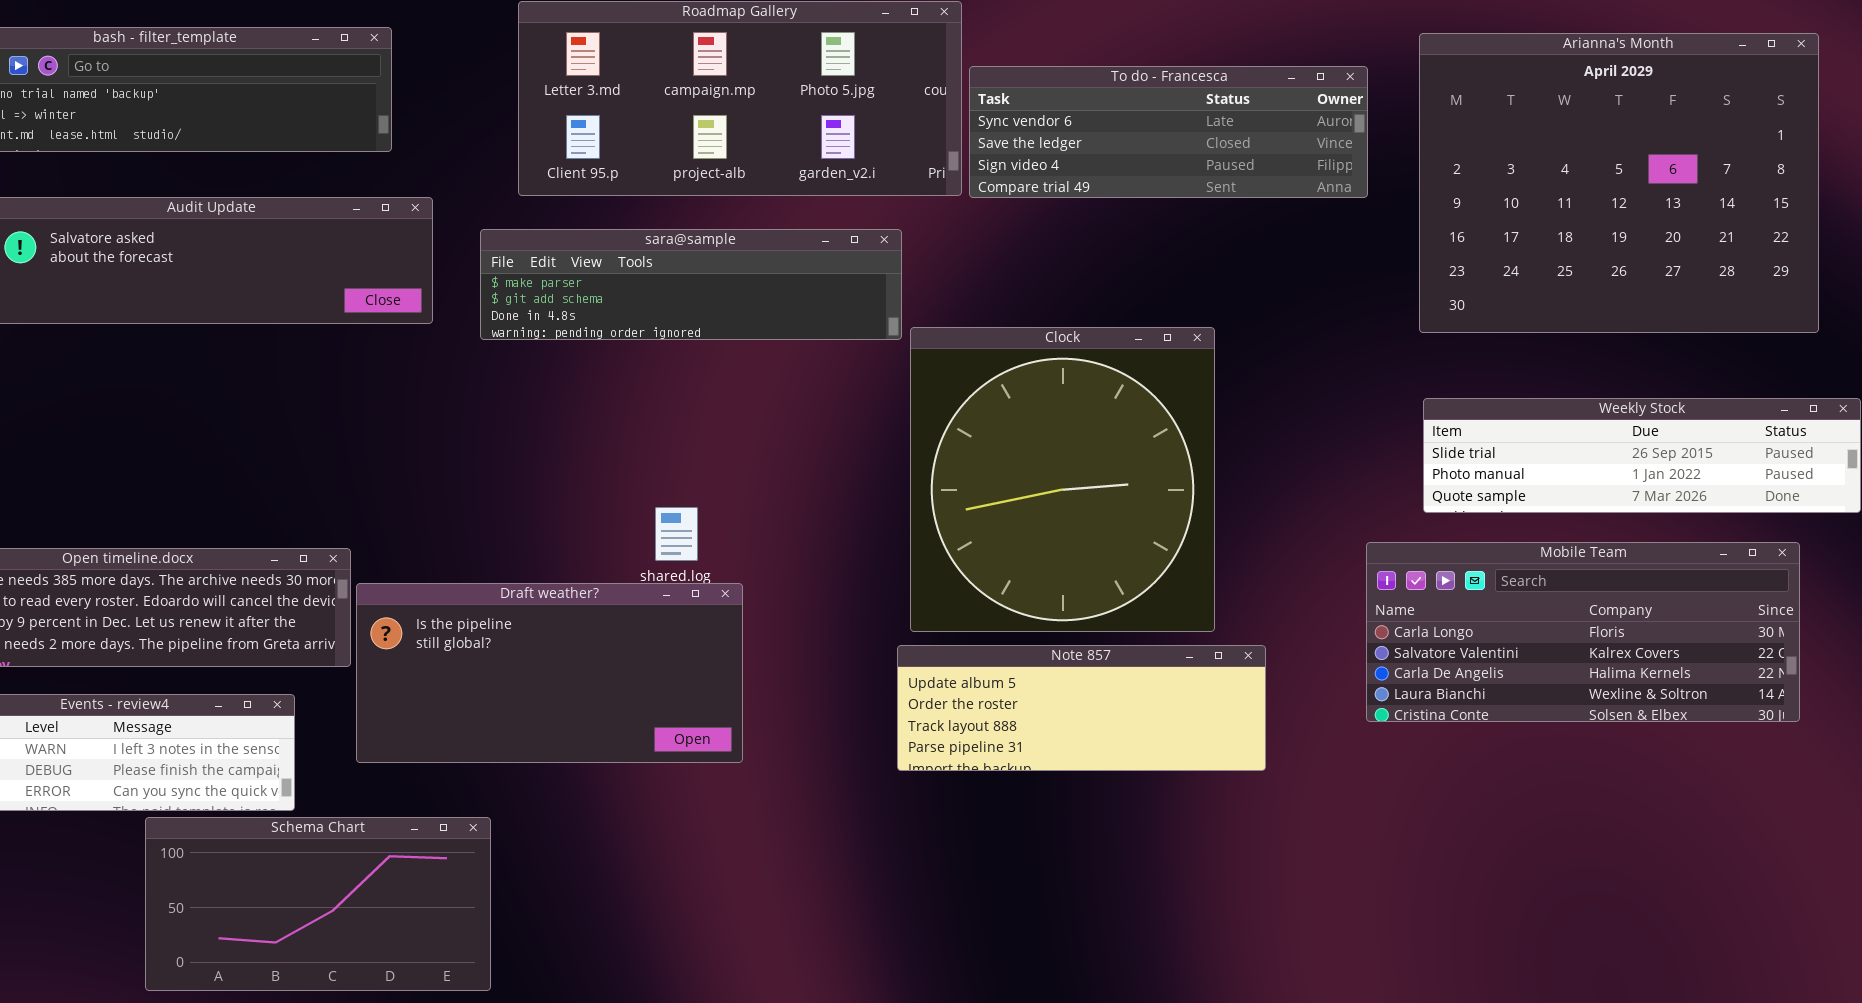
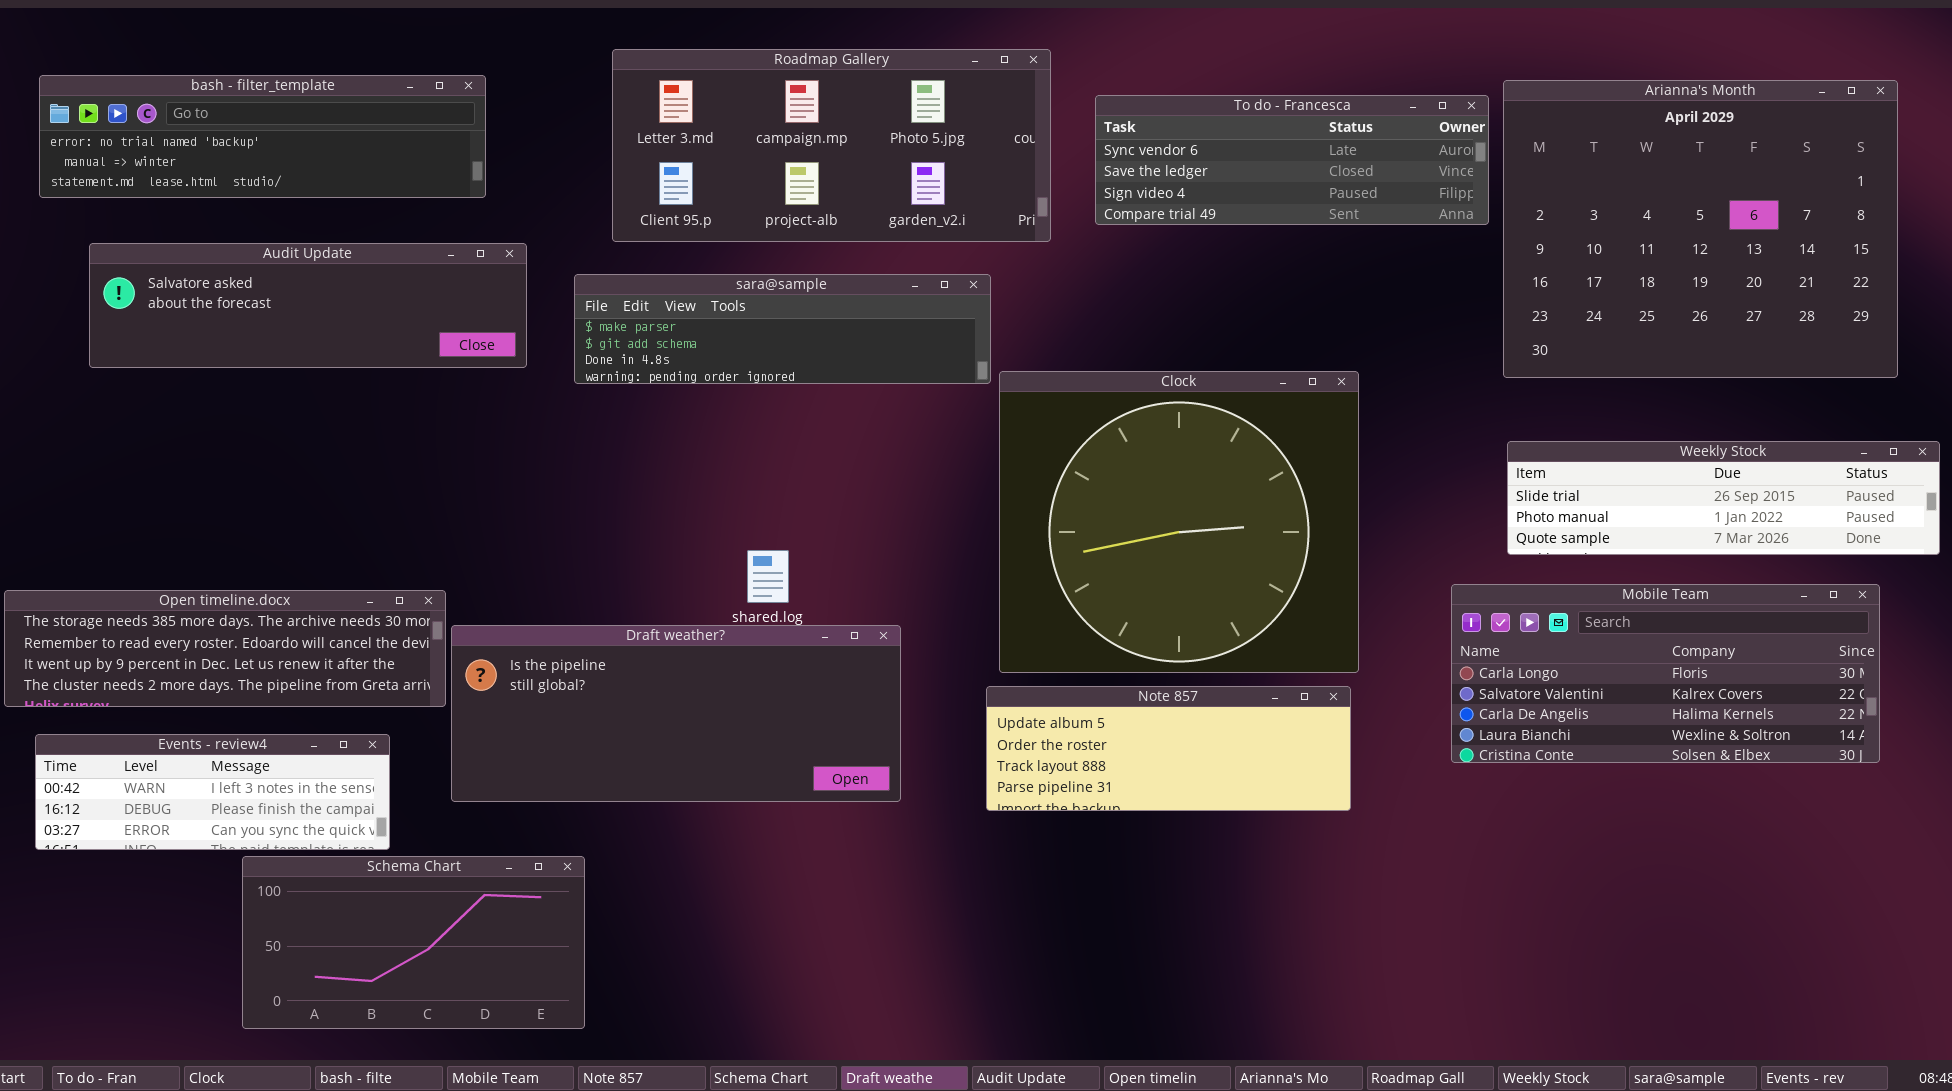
To do - Francesca: [969,66,1368,198] -> [1095,95,1489,225], moved
Clock: [910,327,1215,632] -> [999,371,1359,673], resized
Draft weather?: [356,583,743,763] -> [451,625,901,802], resized

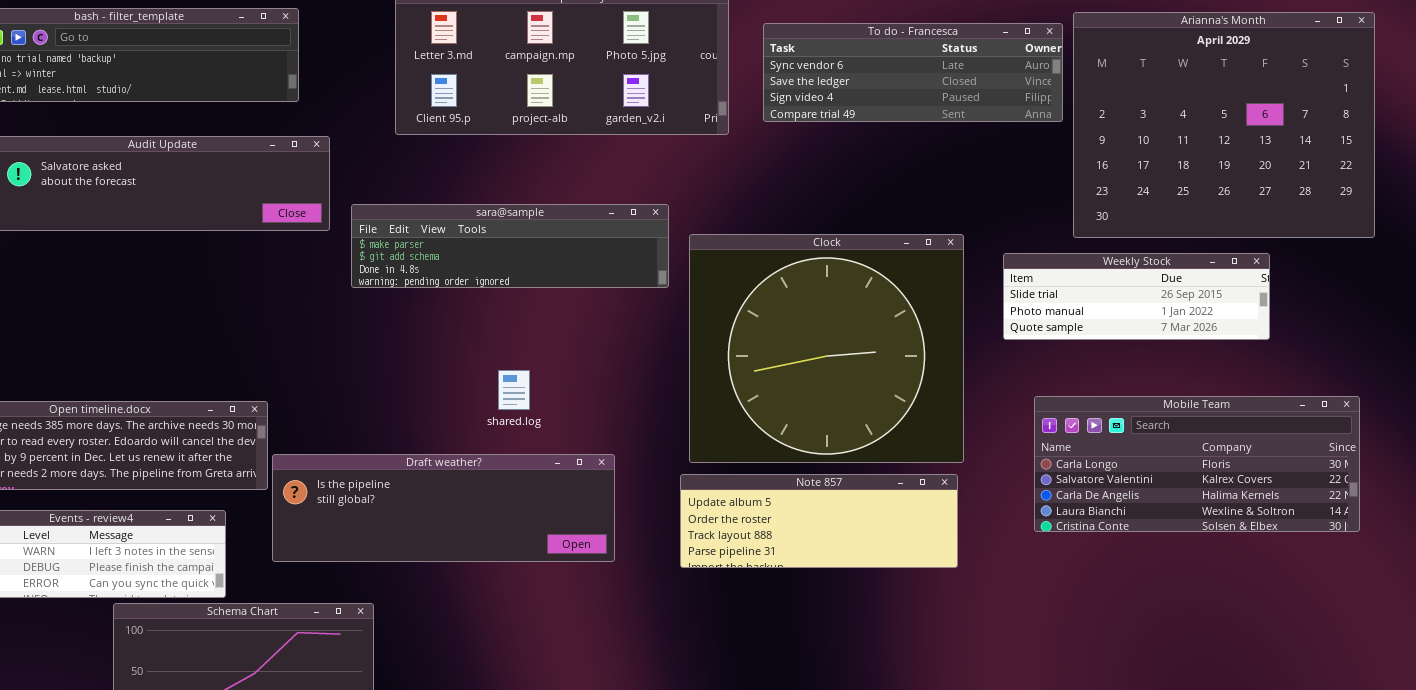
sara@sample: [574,274,991,384] -> [351,204,669,288], moved
Weekly Stock: [1507,441,1940,555] -> [1003,253,1270,340], moved, resized
Draft weather?: [451,625,901,802] -> [272,454,615,562], resized

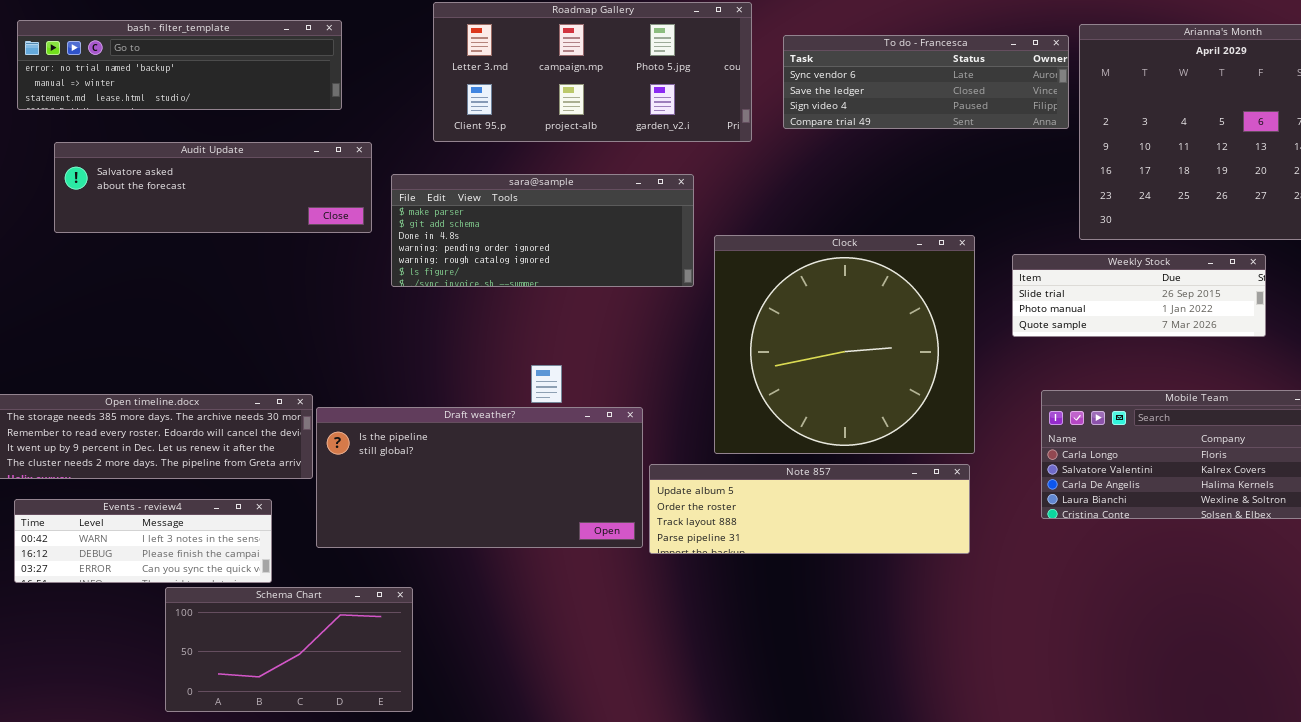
sara@sample: [351,204,669,288] -> [391,174,694,287], resized
Draft weather?: [272,454,615,562] -> [316,407,643,548], resized
Note 857: [680,474,958,568] -> [649,464,970,554], resized

